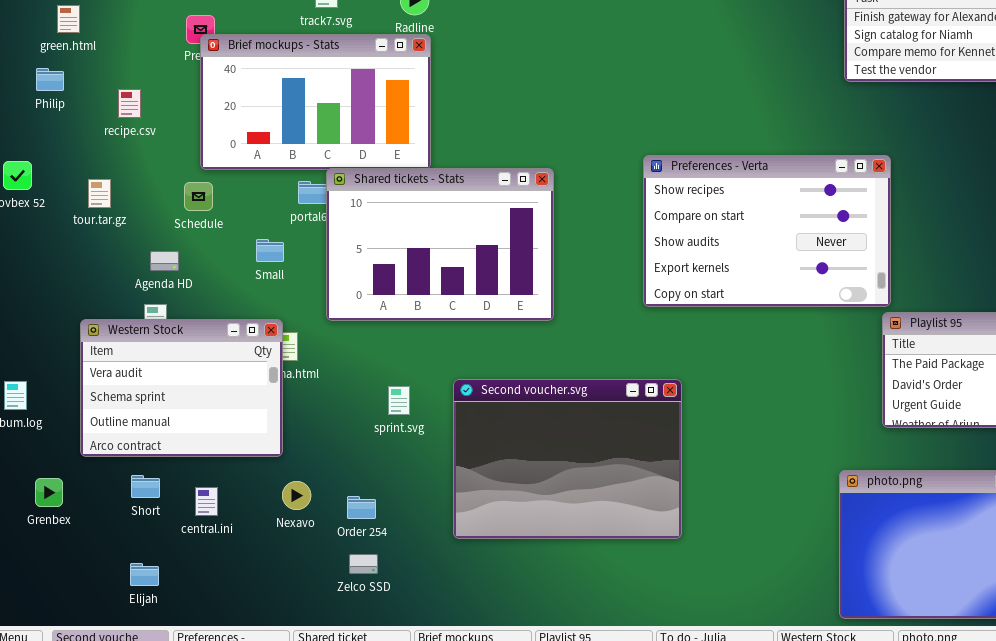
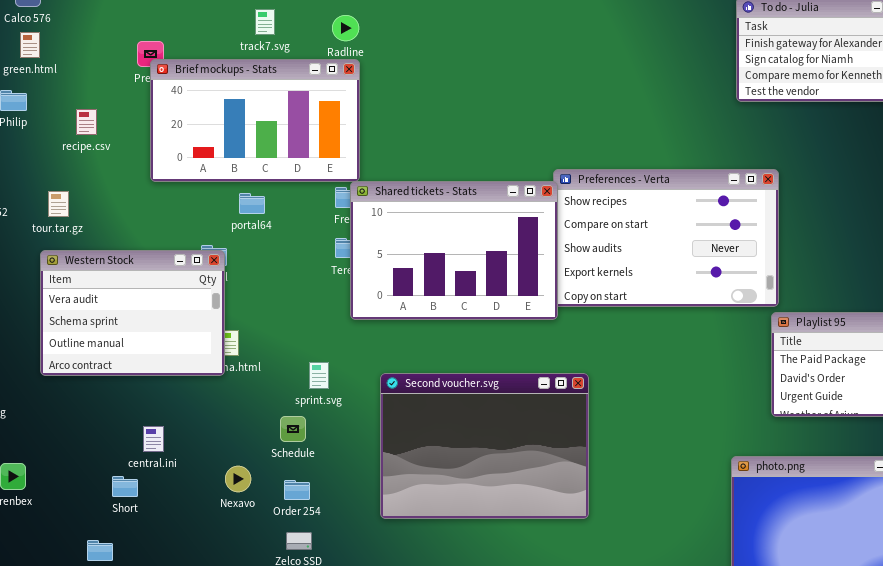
Shared tickets - Stats: [326,168,554,321] -> [350,181,558,320], moved
Schedule: [184,182,213,211] -> [280,416,306,442], moved
Western Stock: [80,319,283,457] -> [40,250,225,376], moved
sprint.svg: [388,386,410,415] -> [309,362,329,389], moved
Short: [131,475,160,498] -> [112,476,138,497], moved
central.ini: [195,487,218,516] -> [143,426,164,452], moved

